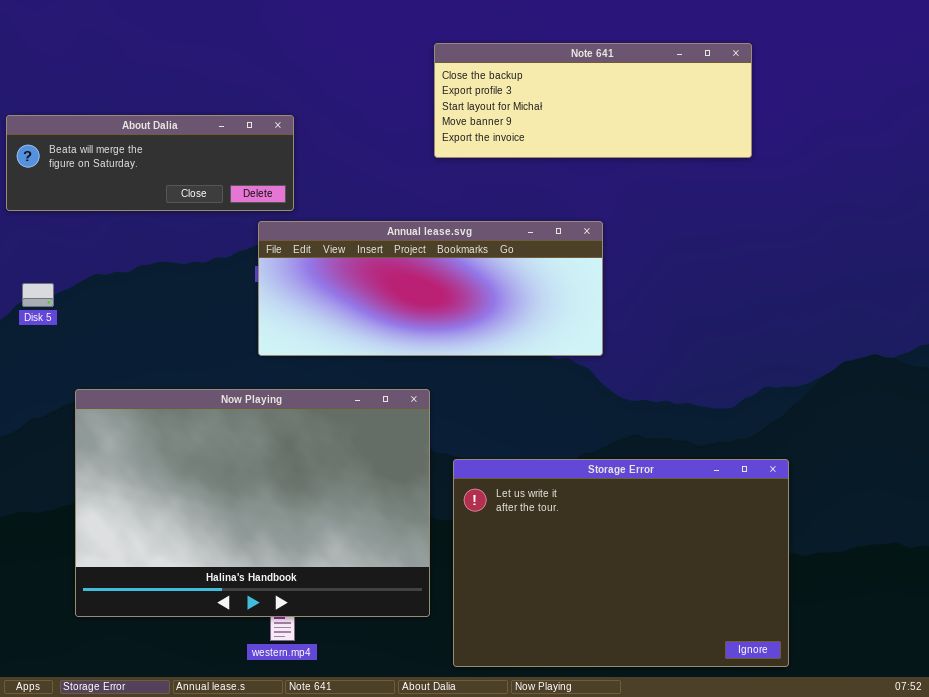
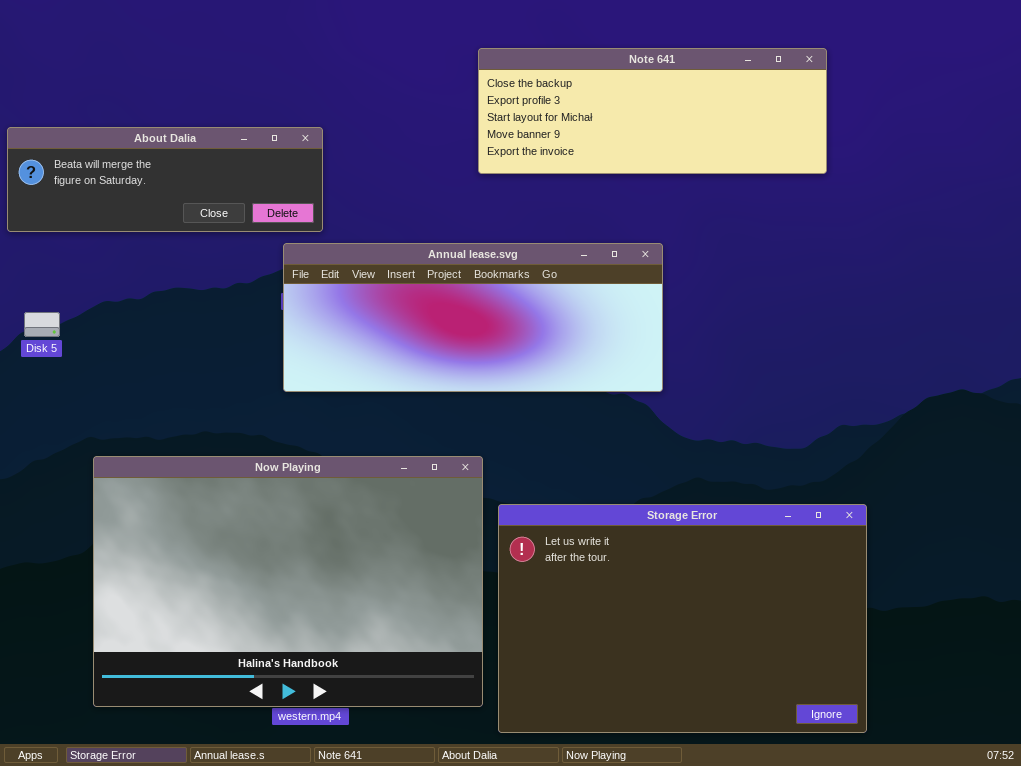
Now Playing: [75,389,430,617] -> [93,456,483,707], moved

